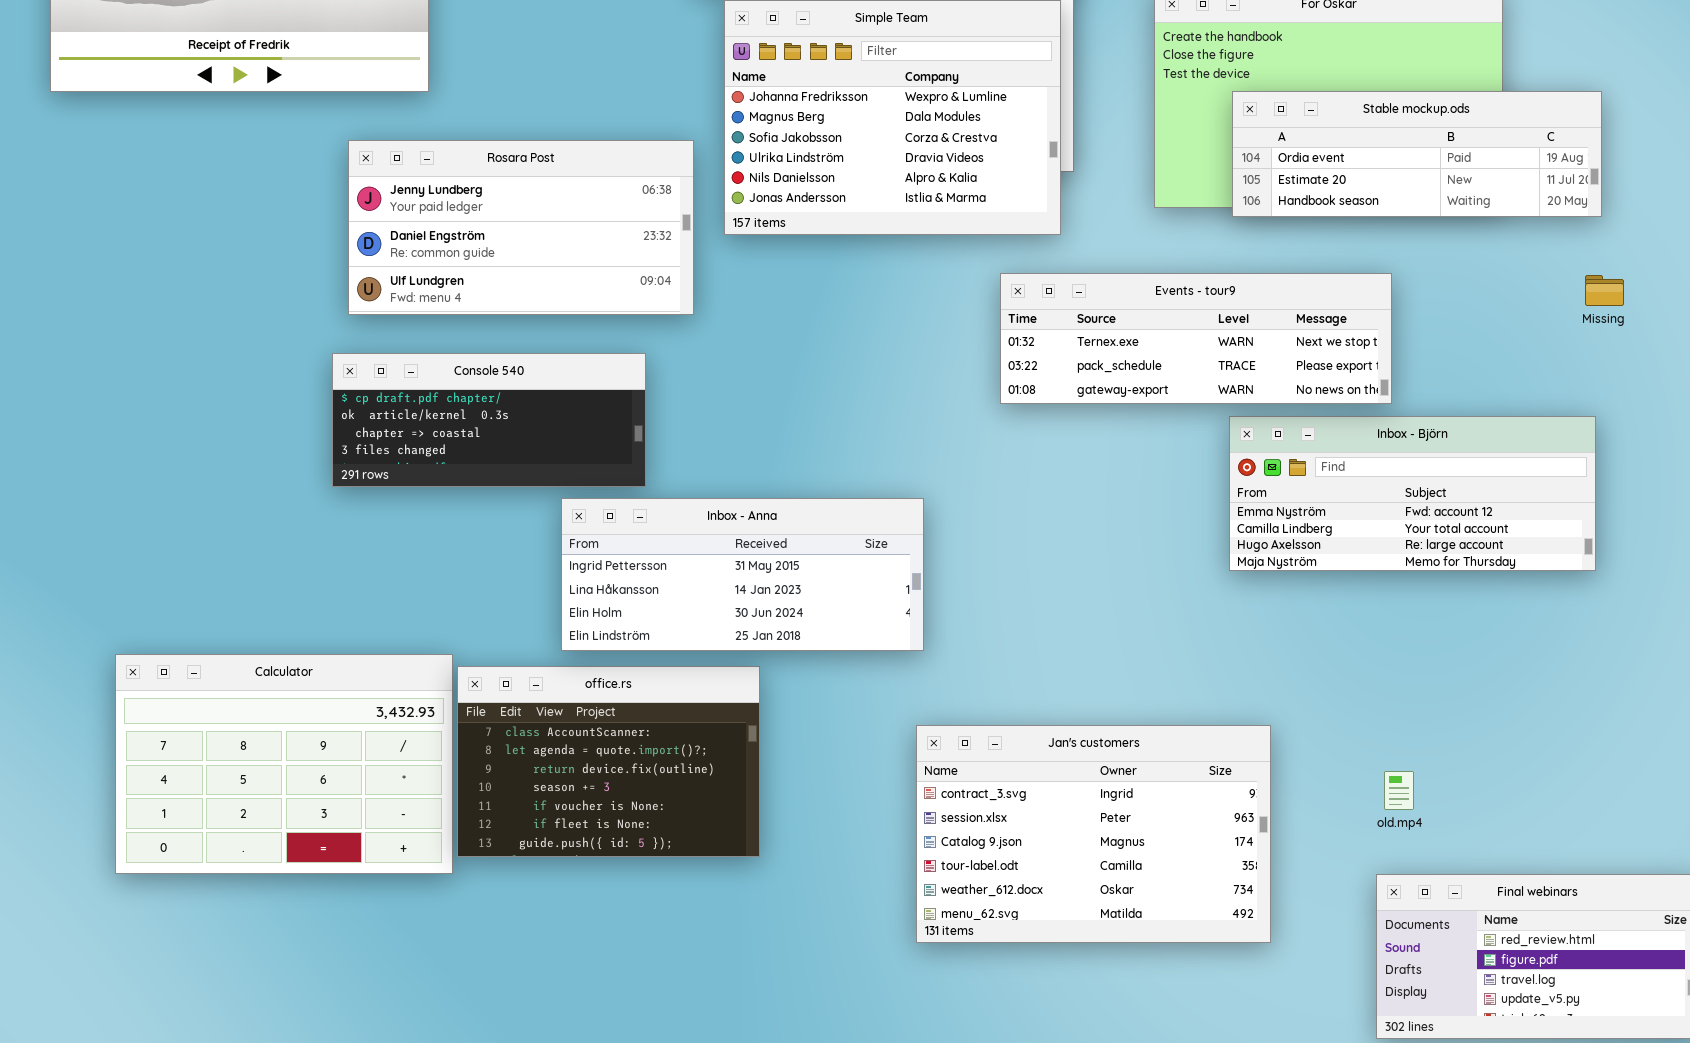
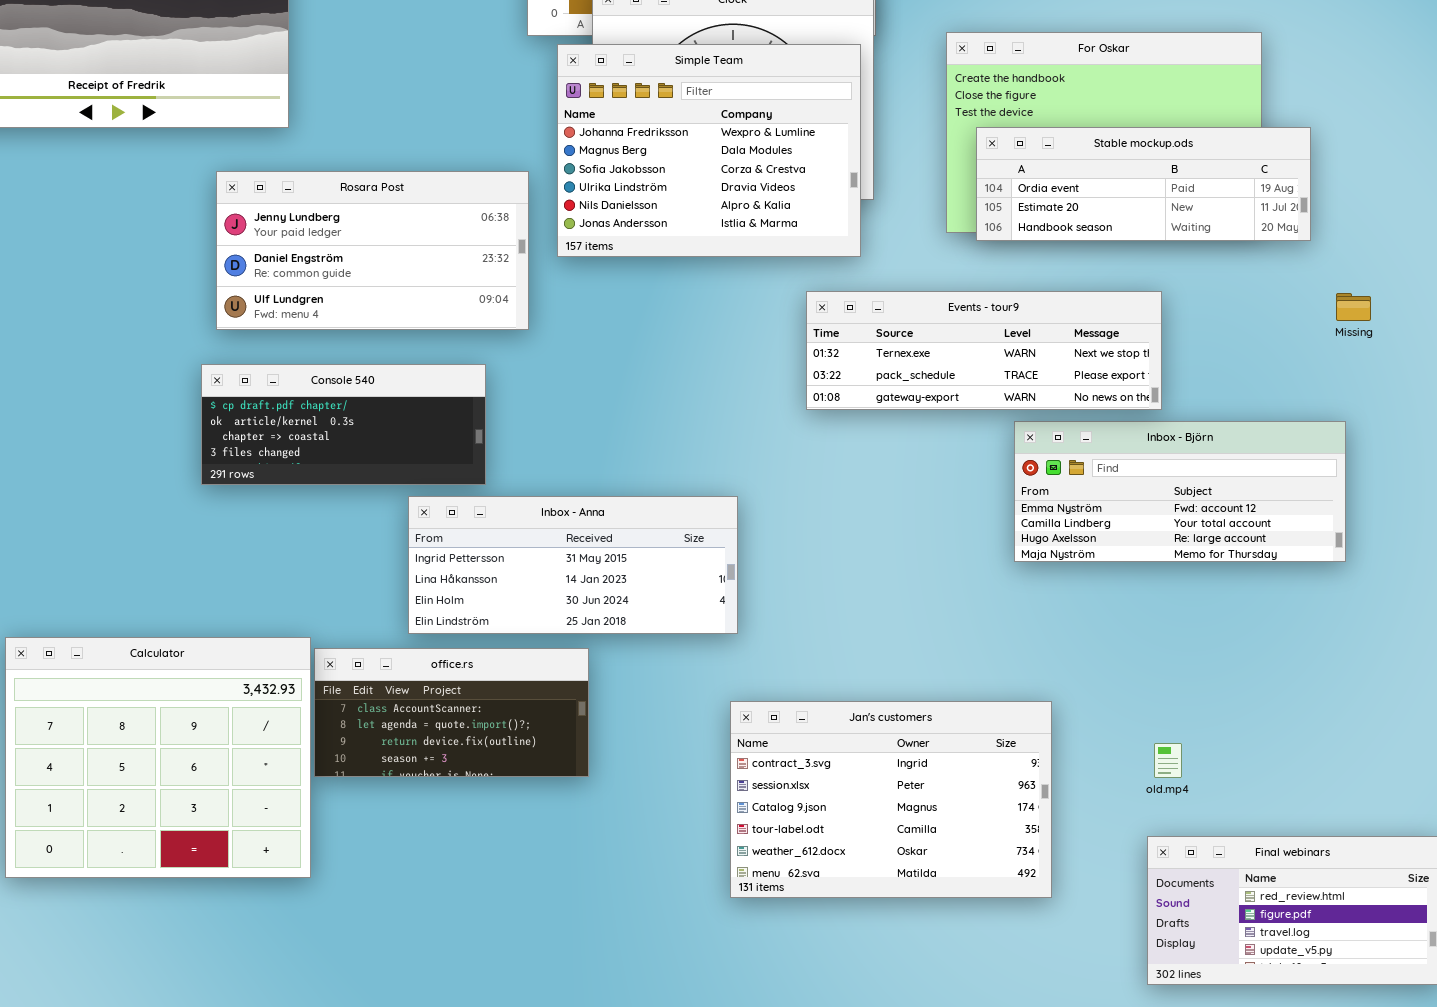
Stable mockup.ods: [1232,91,1602,217] -> [976,127,1311,241], moved
Calculator: [115,654,453,874] -> [5,637,311,878], resized
office.rs: [457,666,760,857] -> [314,648,589,777], resized

